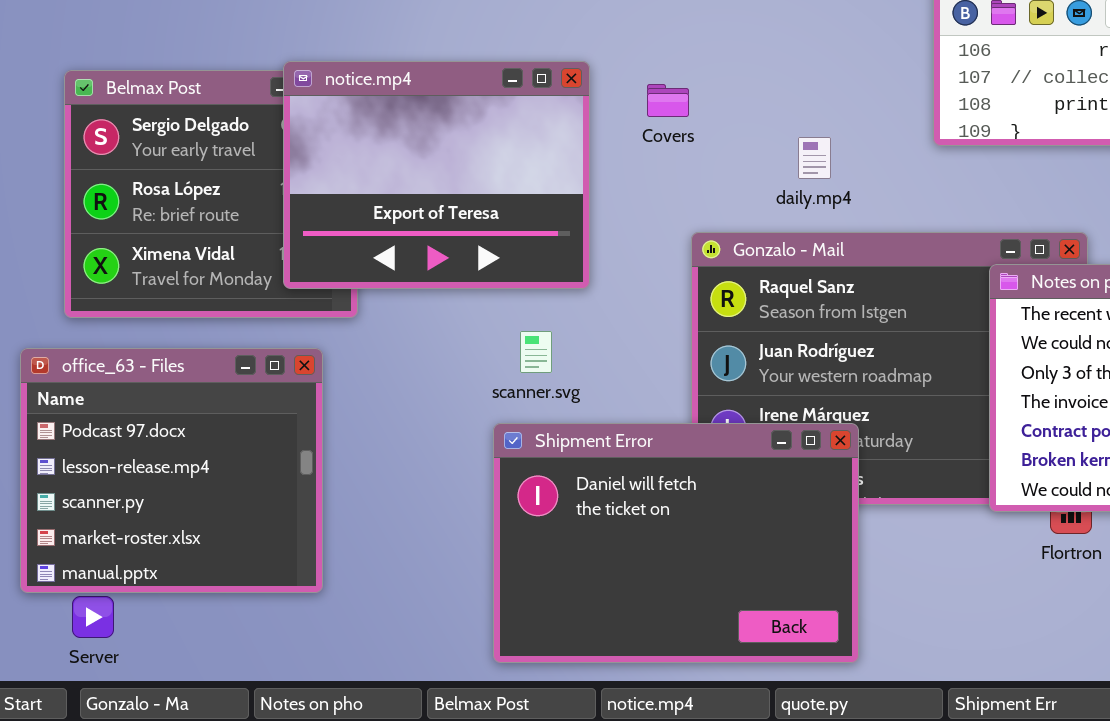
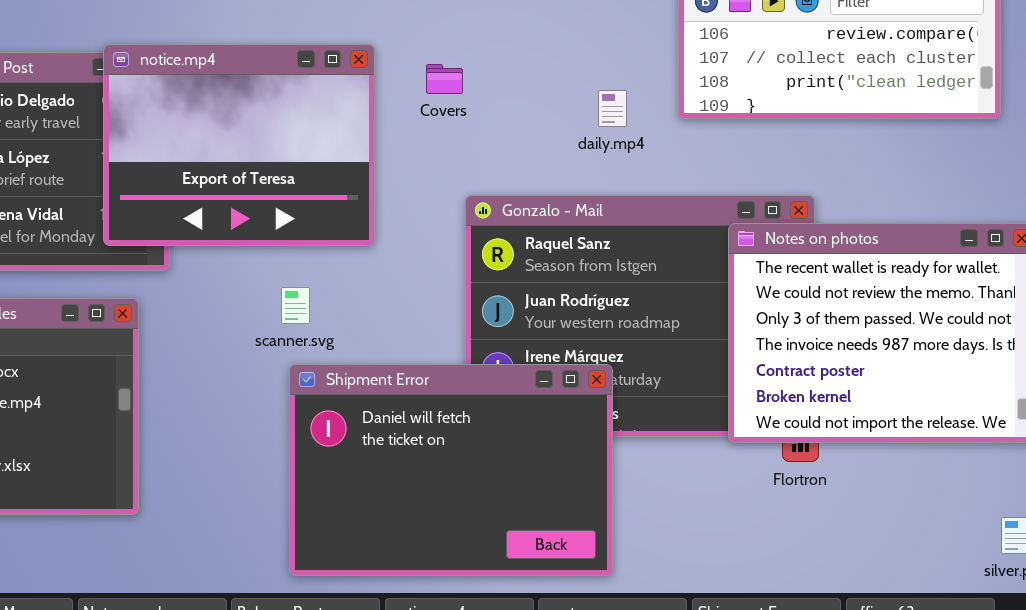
daily.mp4: [798,137,831,179] -> [598,90,627,127], moved
scanner.svg: [520,331,552,373] -> [281,287,310,324], moved

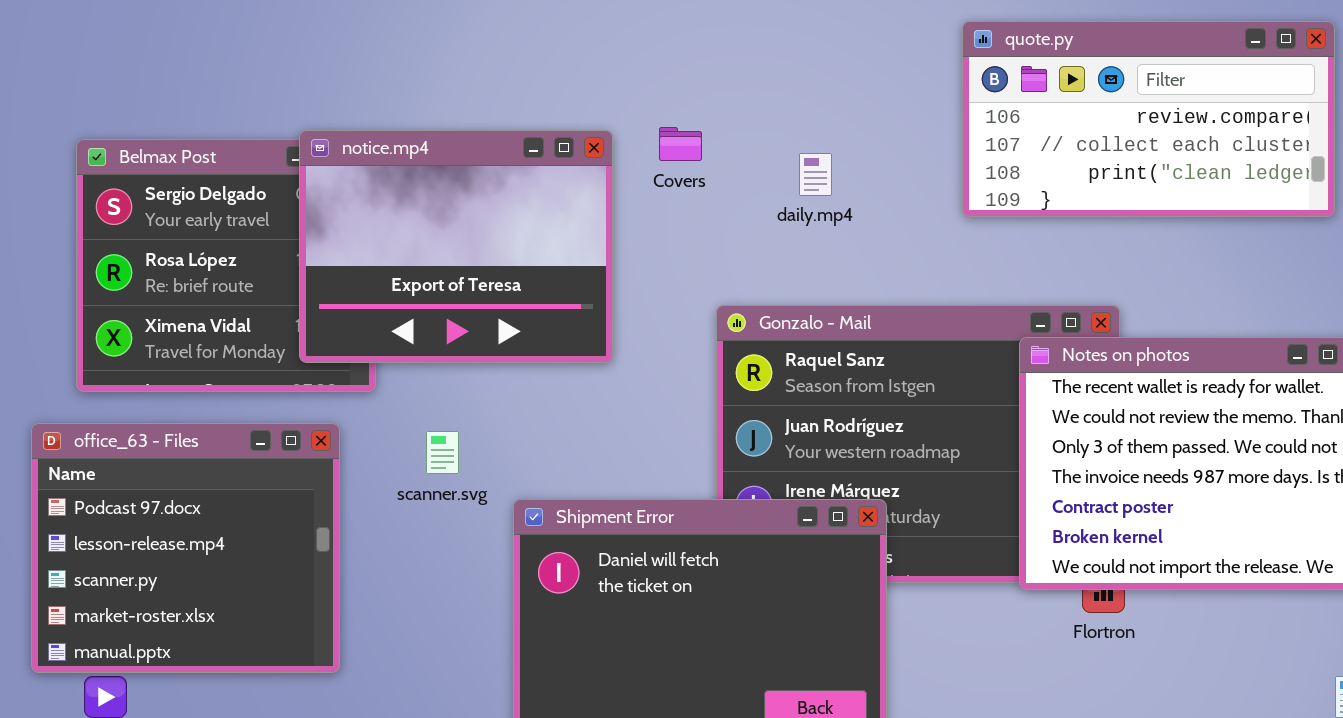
Covers: [426,64,463,94] -> [659,127,702,161], moved
daily.mp4: [598,90,627,127] -> [799,153,832,196], moved
scanner.svg: [281,287,310,324] -> [426,431,459,474], moved

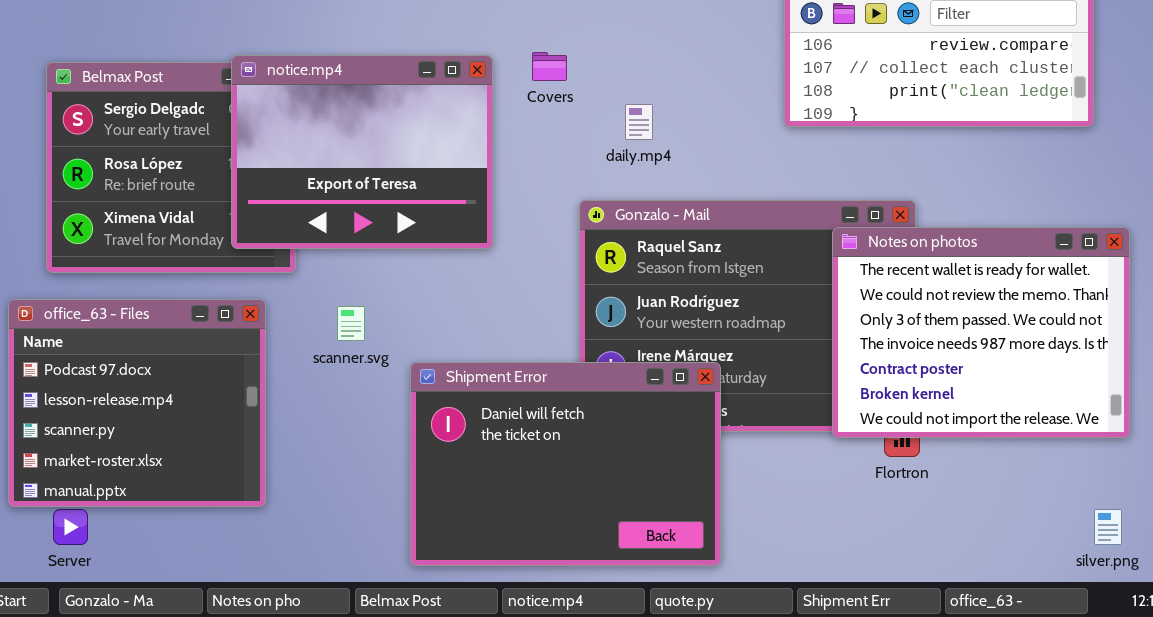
daily.mp4: [799,153,832,196] -> [625,104,653,140], moved

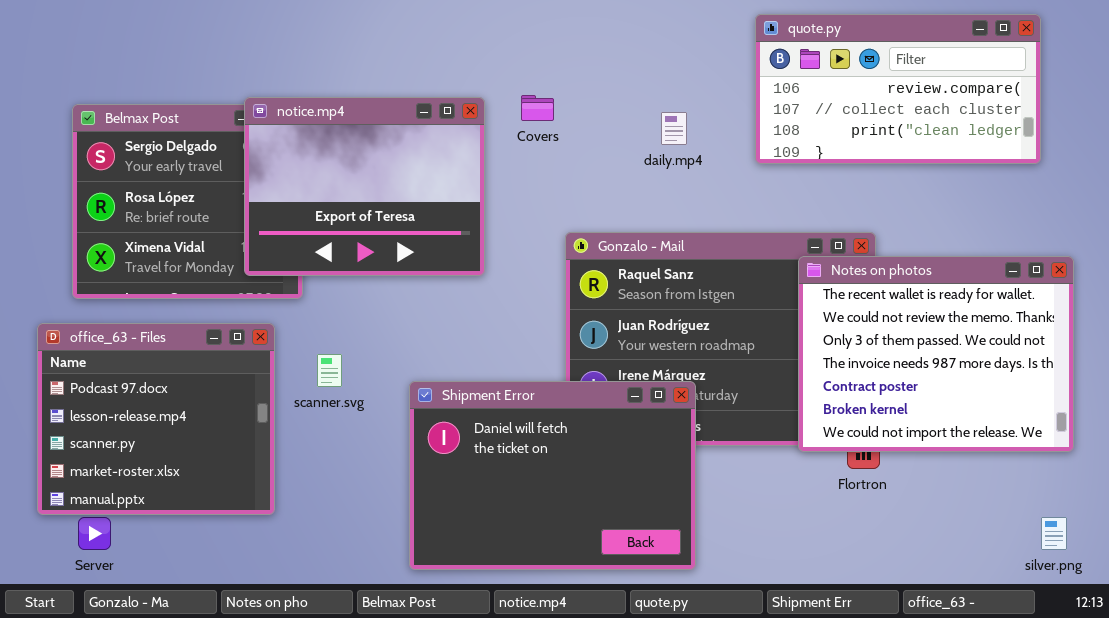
daily.mp4: [625,104,653,140] -> [661,112,687,145], moved
scanner.svg: [337,306,365,341] -> [317,354,342,387], moved

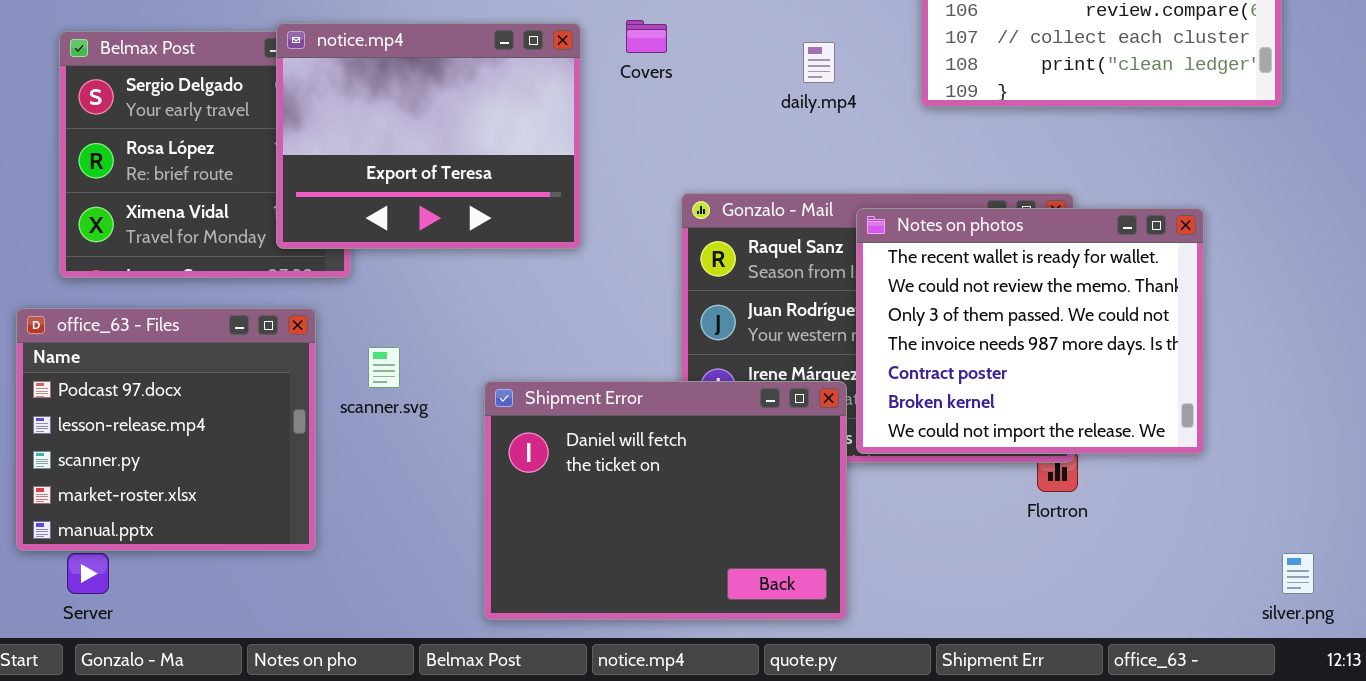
Notes on photos: [798,256,1074,452] -> [856,208,1204,454], moved

